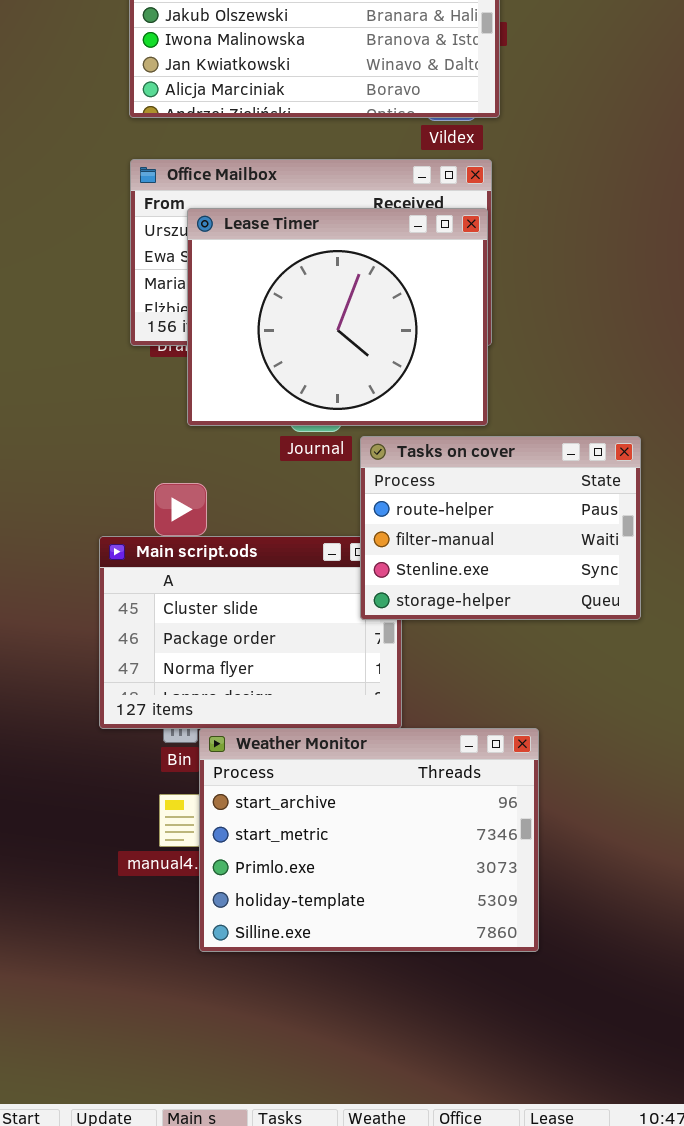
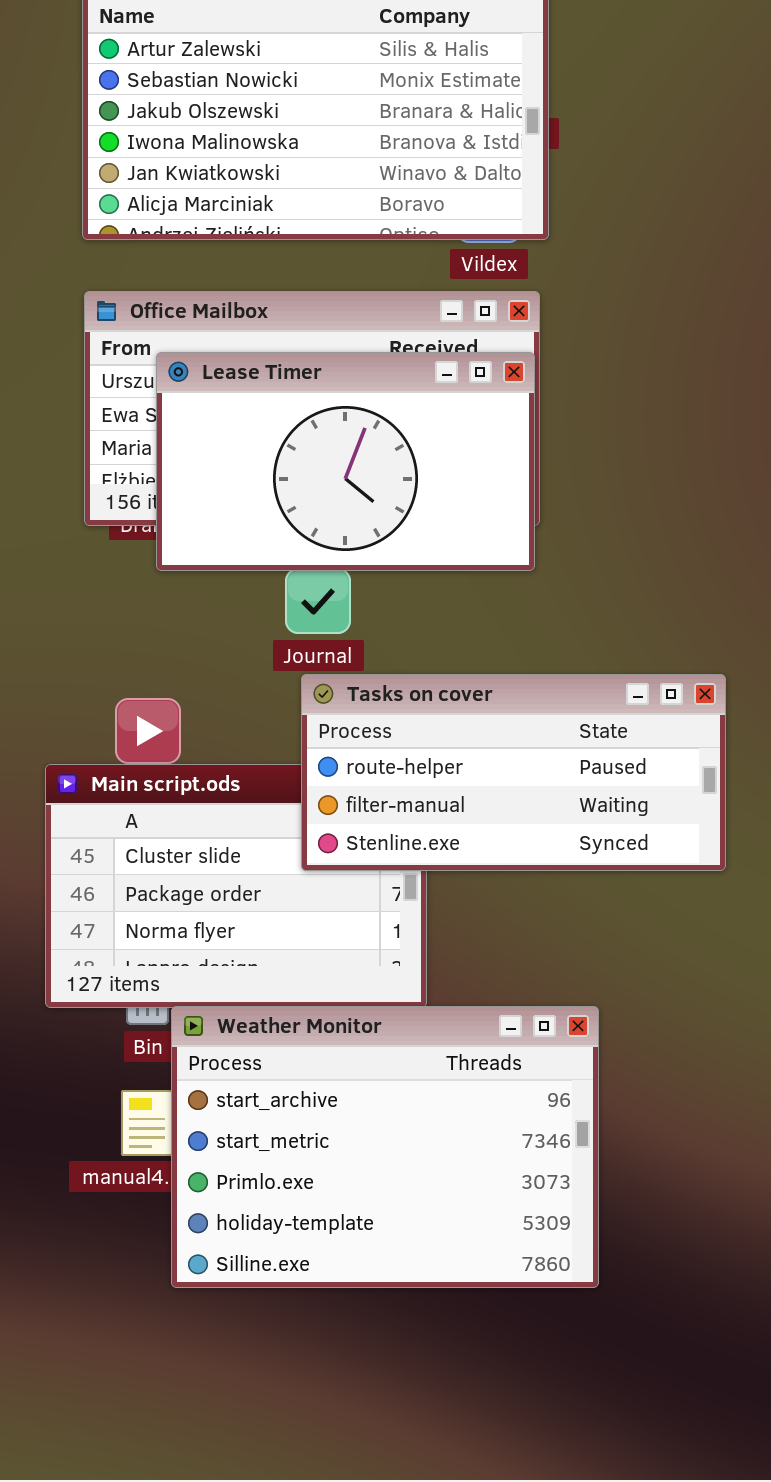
Lease Timer: [187,208,488,426] -> [156,352,535,571], resized
Tasks on cover: [360,436,641,620] -> [301,674,726,871], resized

